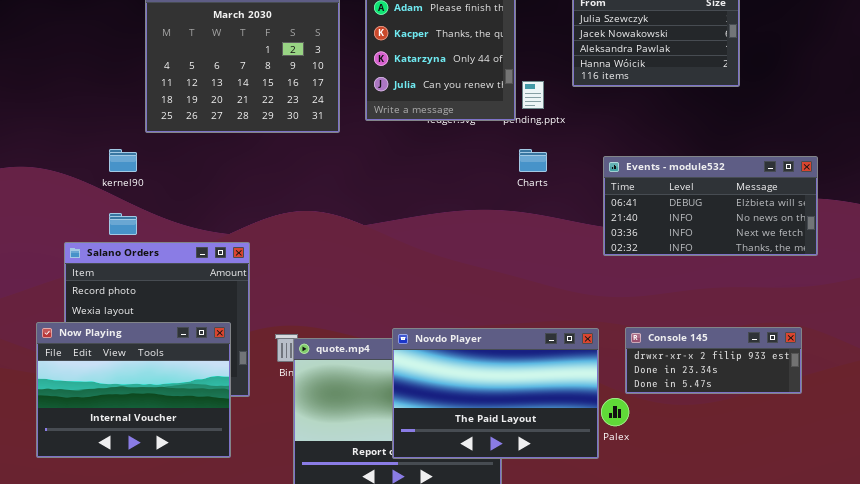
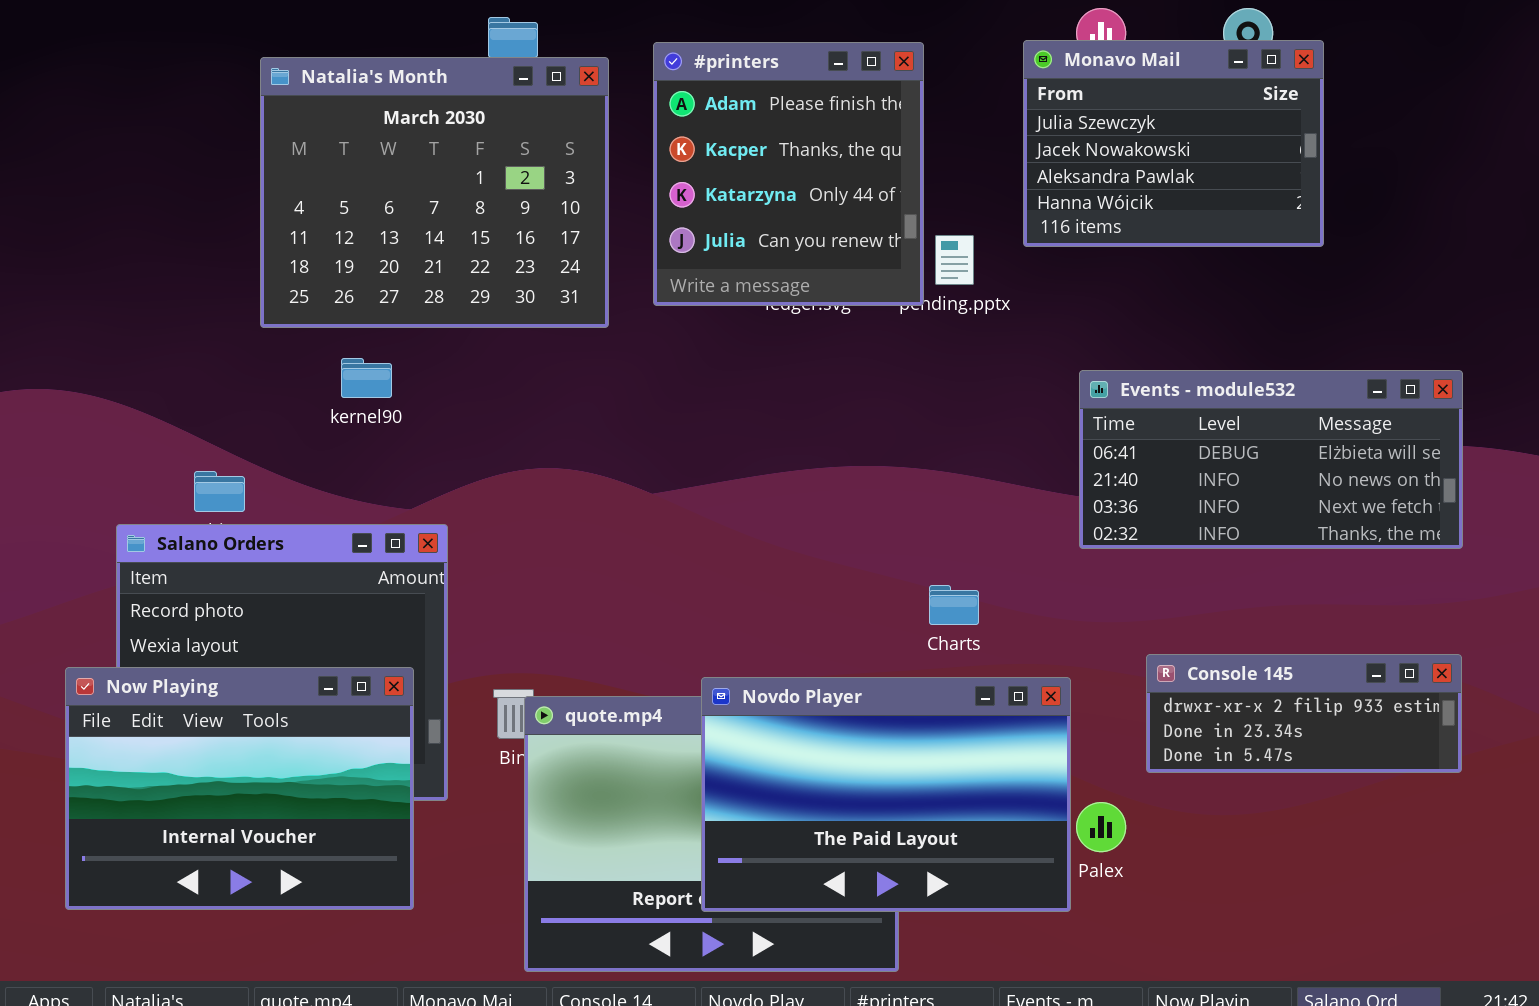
kernel90: [109,149,137,172] -> [341,358,392,398], moved
Charts: [519,149,547,172] -> [929,585,979,625], moved
Console 145: [625,327,802,394] -> [1146,654,1462,773], moved

